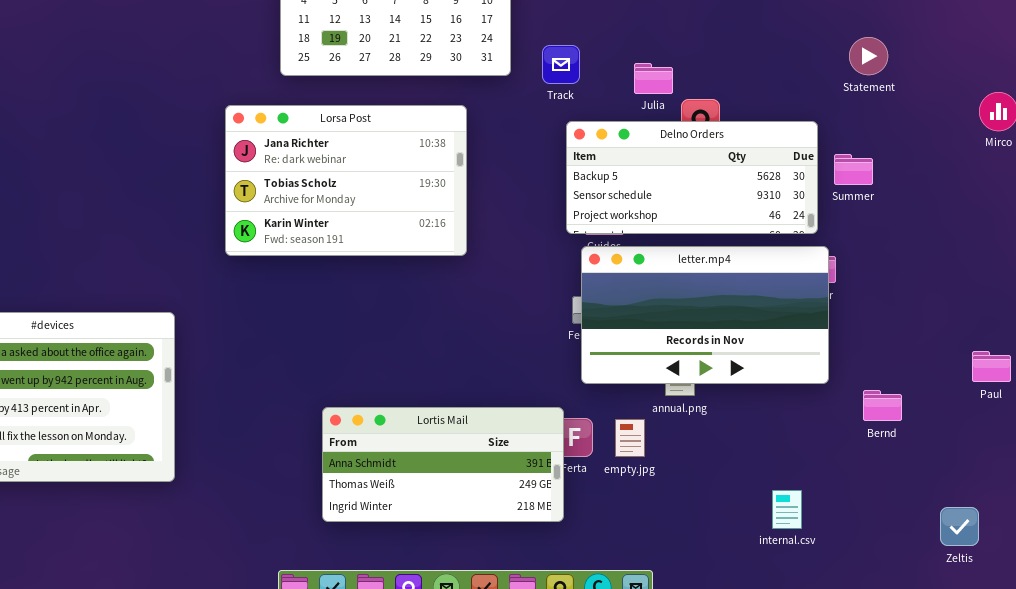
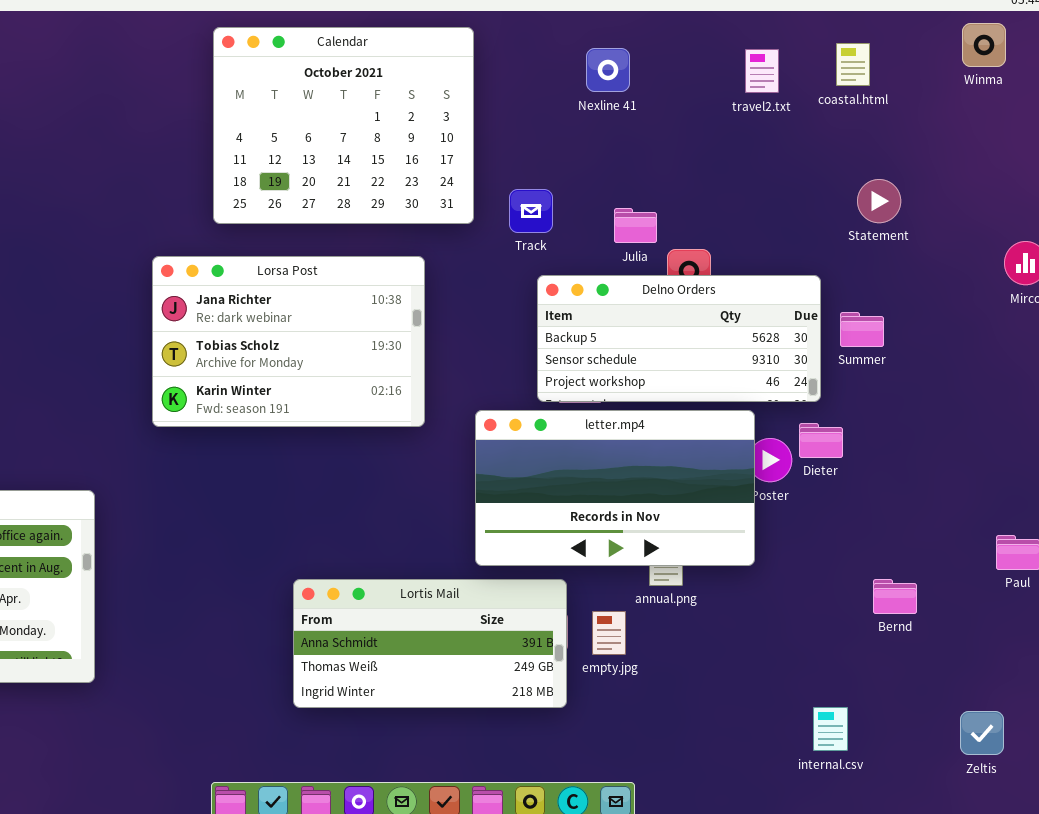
letter.mp4: [581,246,829,384] -> [475,410,755,566], moved
Lortis Mail: [322,407,564,522] -> [293,579,567,708], moved
internal.csv: [772,490,802,529] -> [813,707,848,751], moved

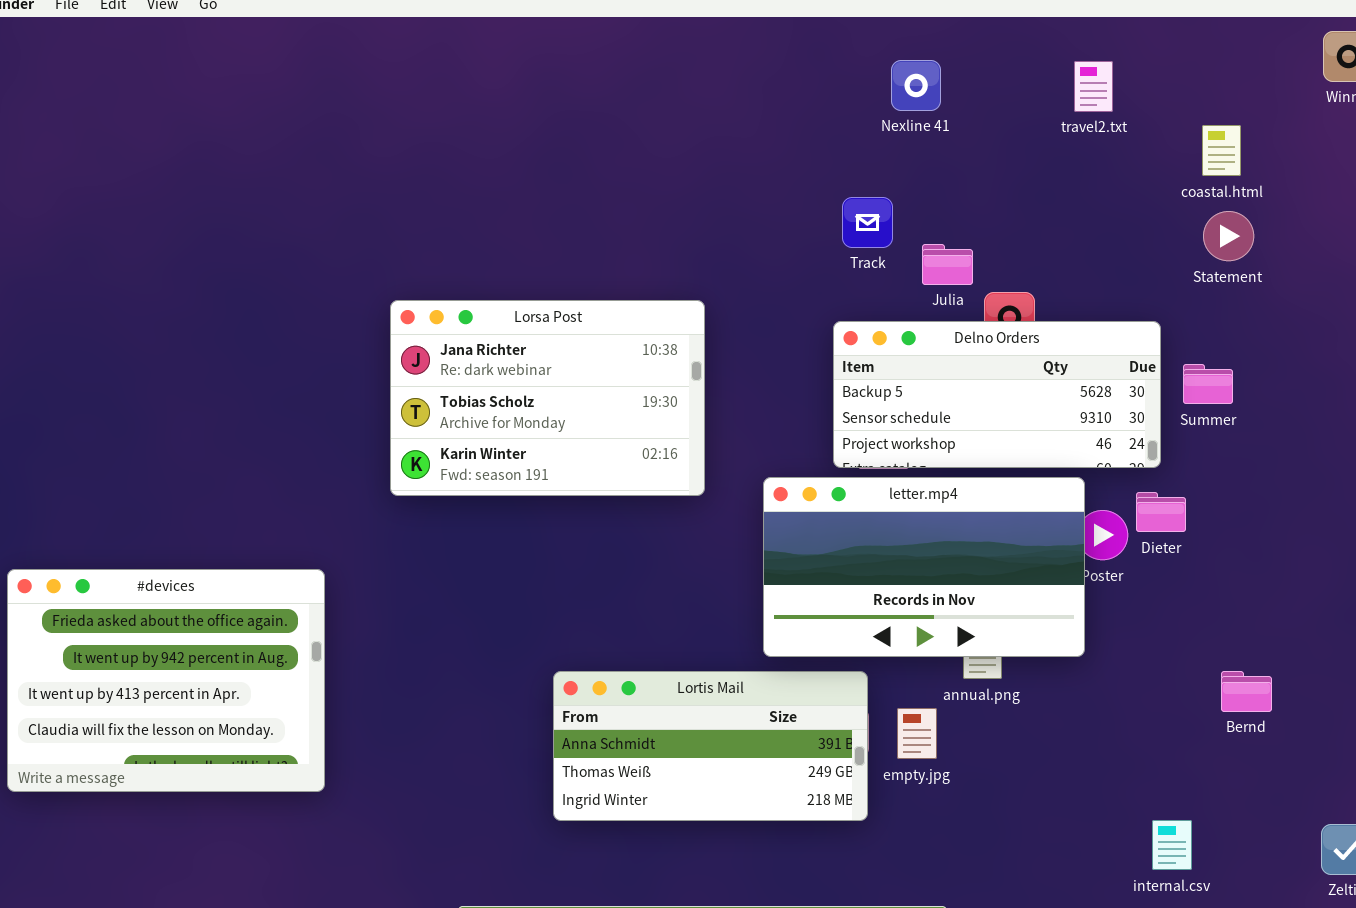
Calendar: [213,27,474,224] -> none, closed
coastal.html: [836,43,870,86] -> [1202,125,1241,176], moved
Track: [509,189,553,233] -> [842,197,893,248], moved

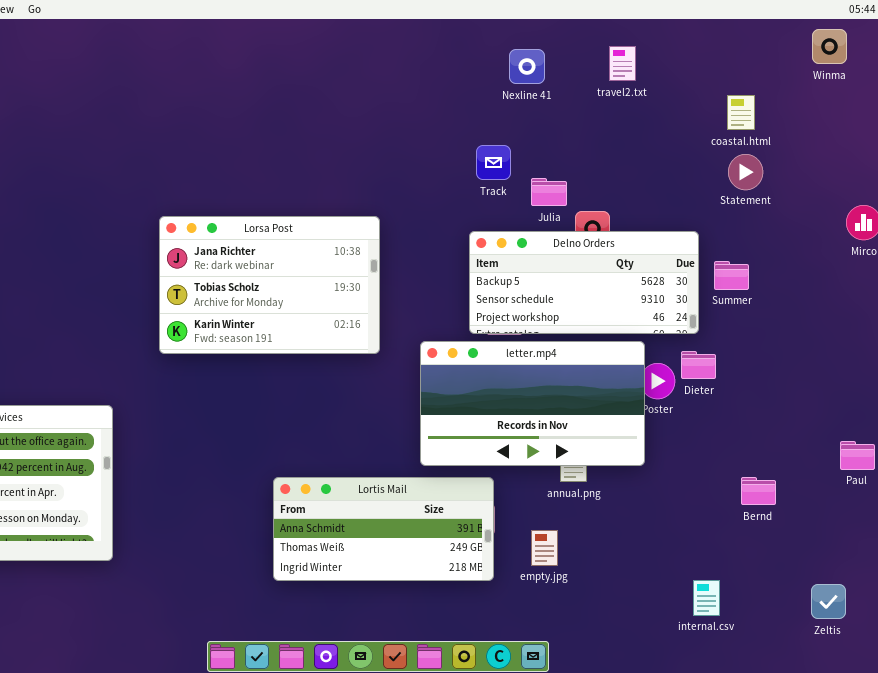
travel2.txt: [1074,61,1113,112] -> [609,46,636,81], moved
empty.jpg: [897,708,937,759] -> [531,530,558,566], moved

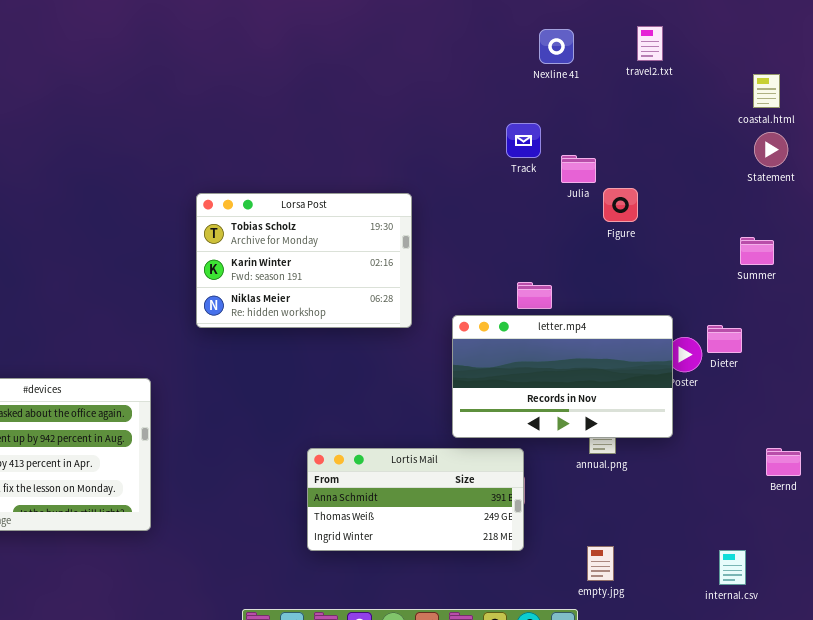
Lorsa Post: [159,216,380,354] -> [196,193,412,328], scrolled down 1 row
Delno Orders: [469,231,699,334] -> none, closed
empty.jpg: [531,530,558,566] -> [587,546,614,581], moved

